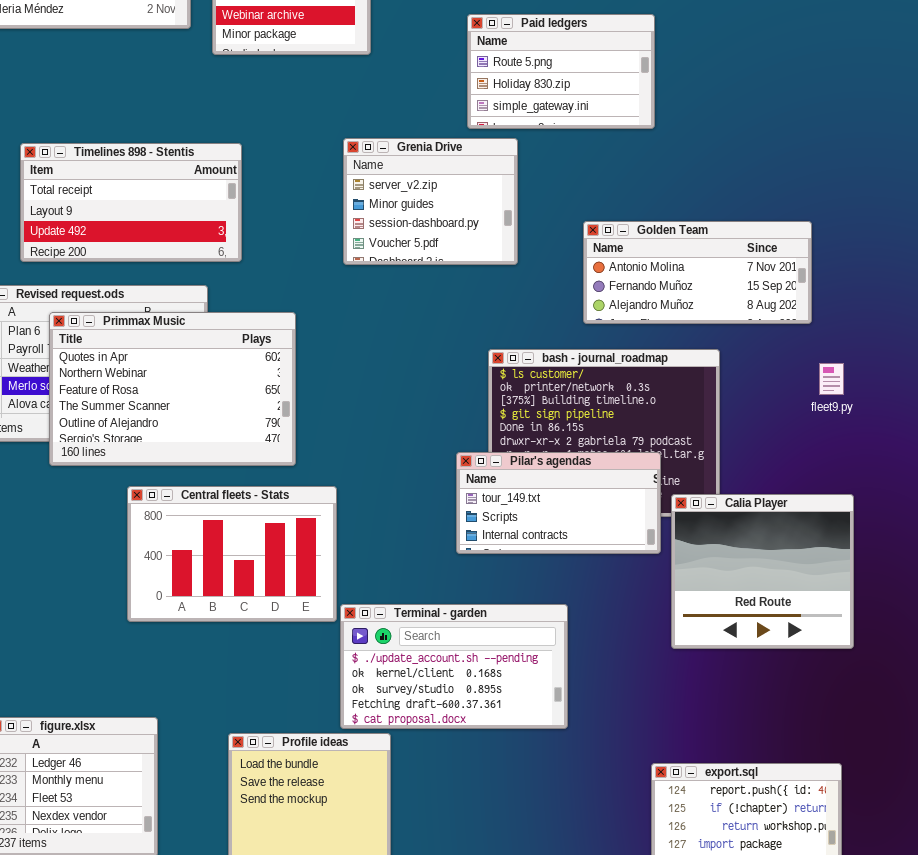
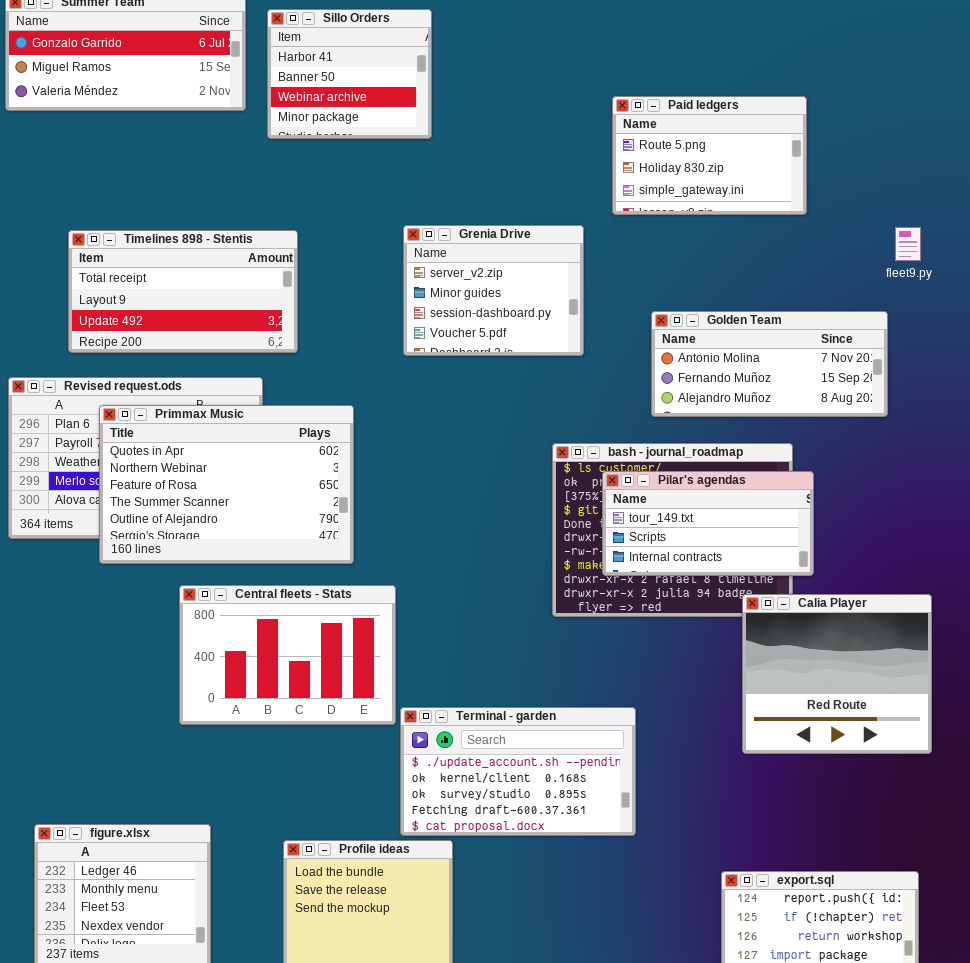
Paid ledgers: [467,14,655,129] -> [612,96,807,215], moved
fleet9.py: [819,363,844,395] -> [895,227,921,261], moved
Pilar's agendas: [456,452,661,554] -> [602,471,814,576], moved

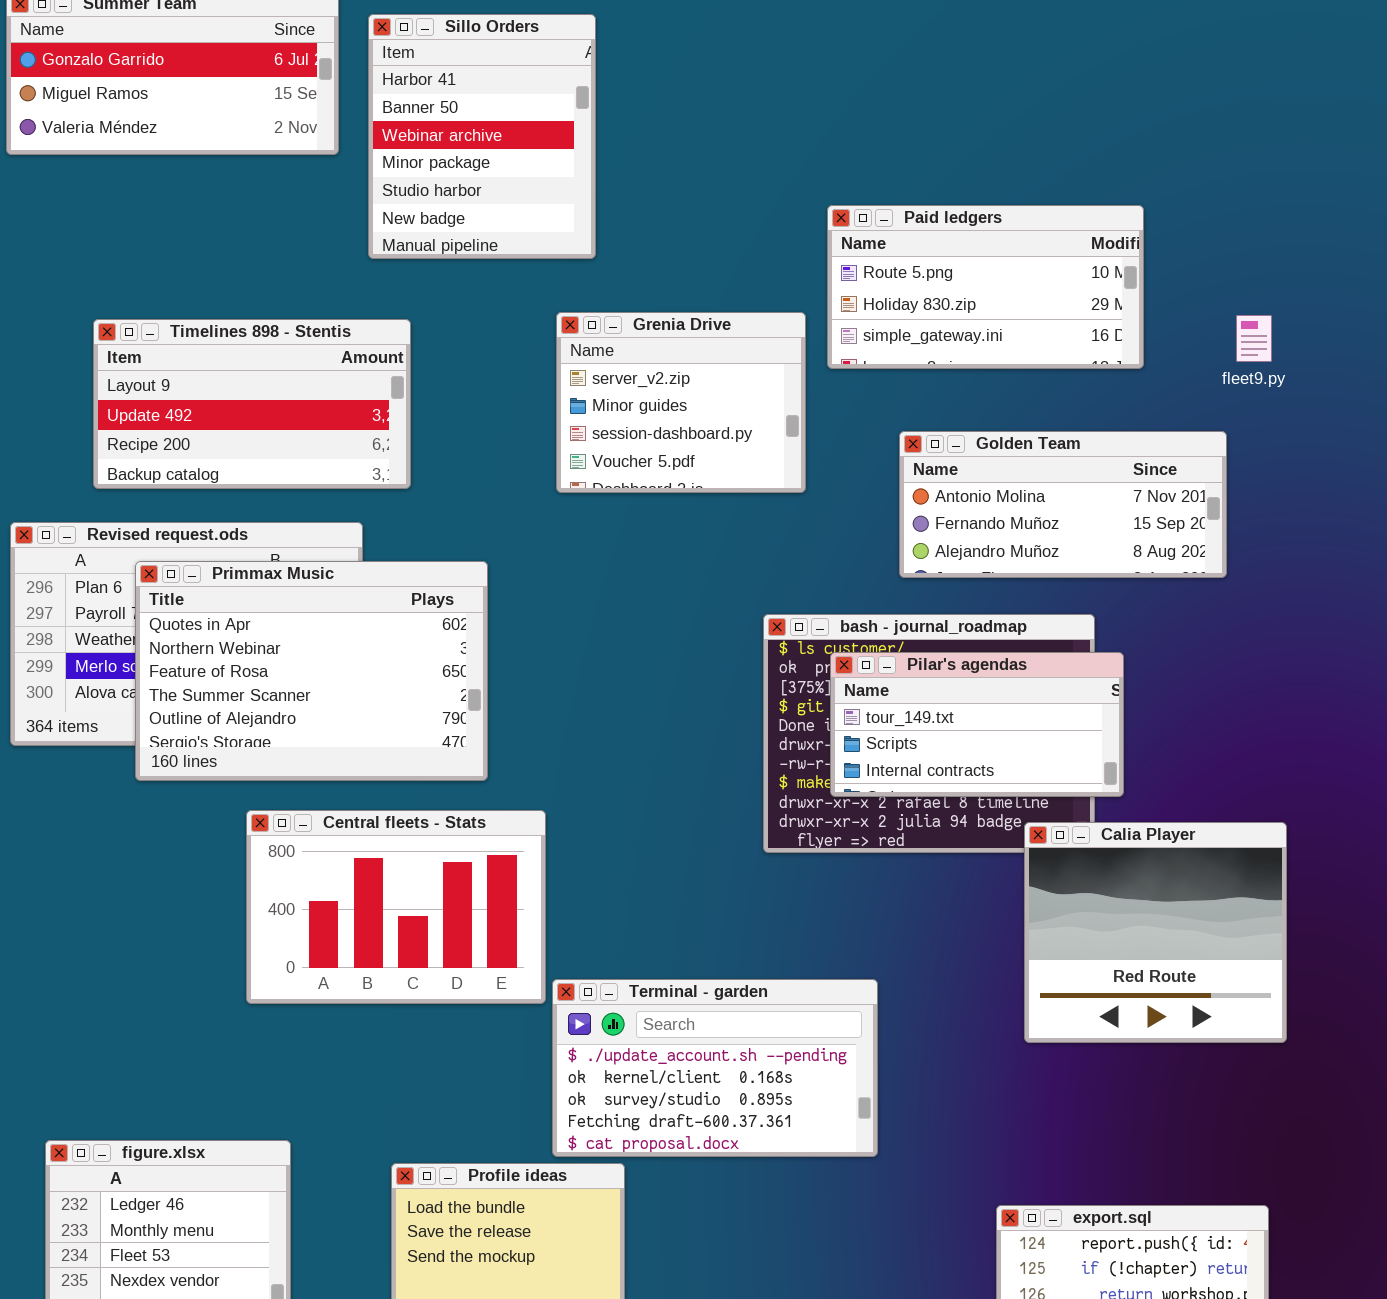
Sillo Orders: [267,9,432,139] -> [368,14,596,259], resized
Paid ledgers: [612,96,807,215] -> [827,205,1144,369], moved, resized
Timelines 898 - Stentis: [68,230,298,353] -> [93,319,411,489], scrolled down 1 row

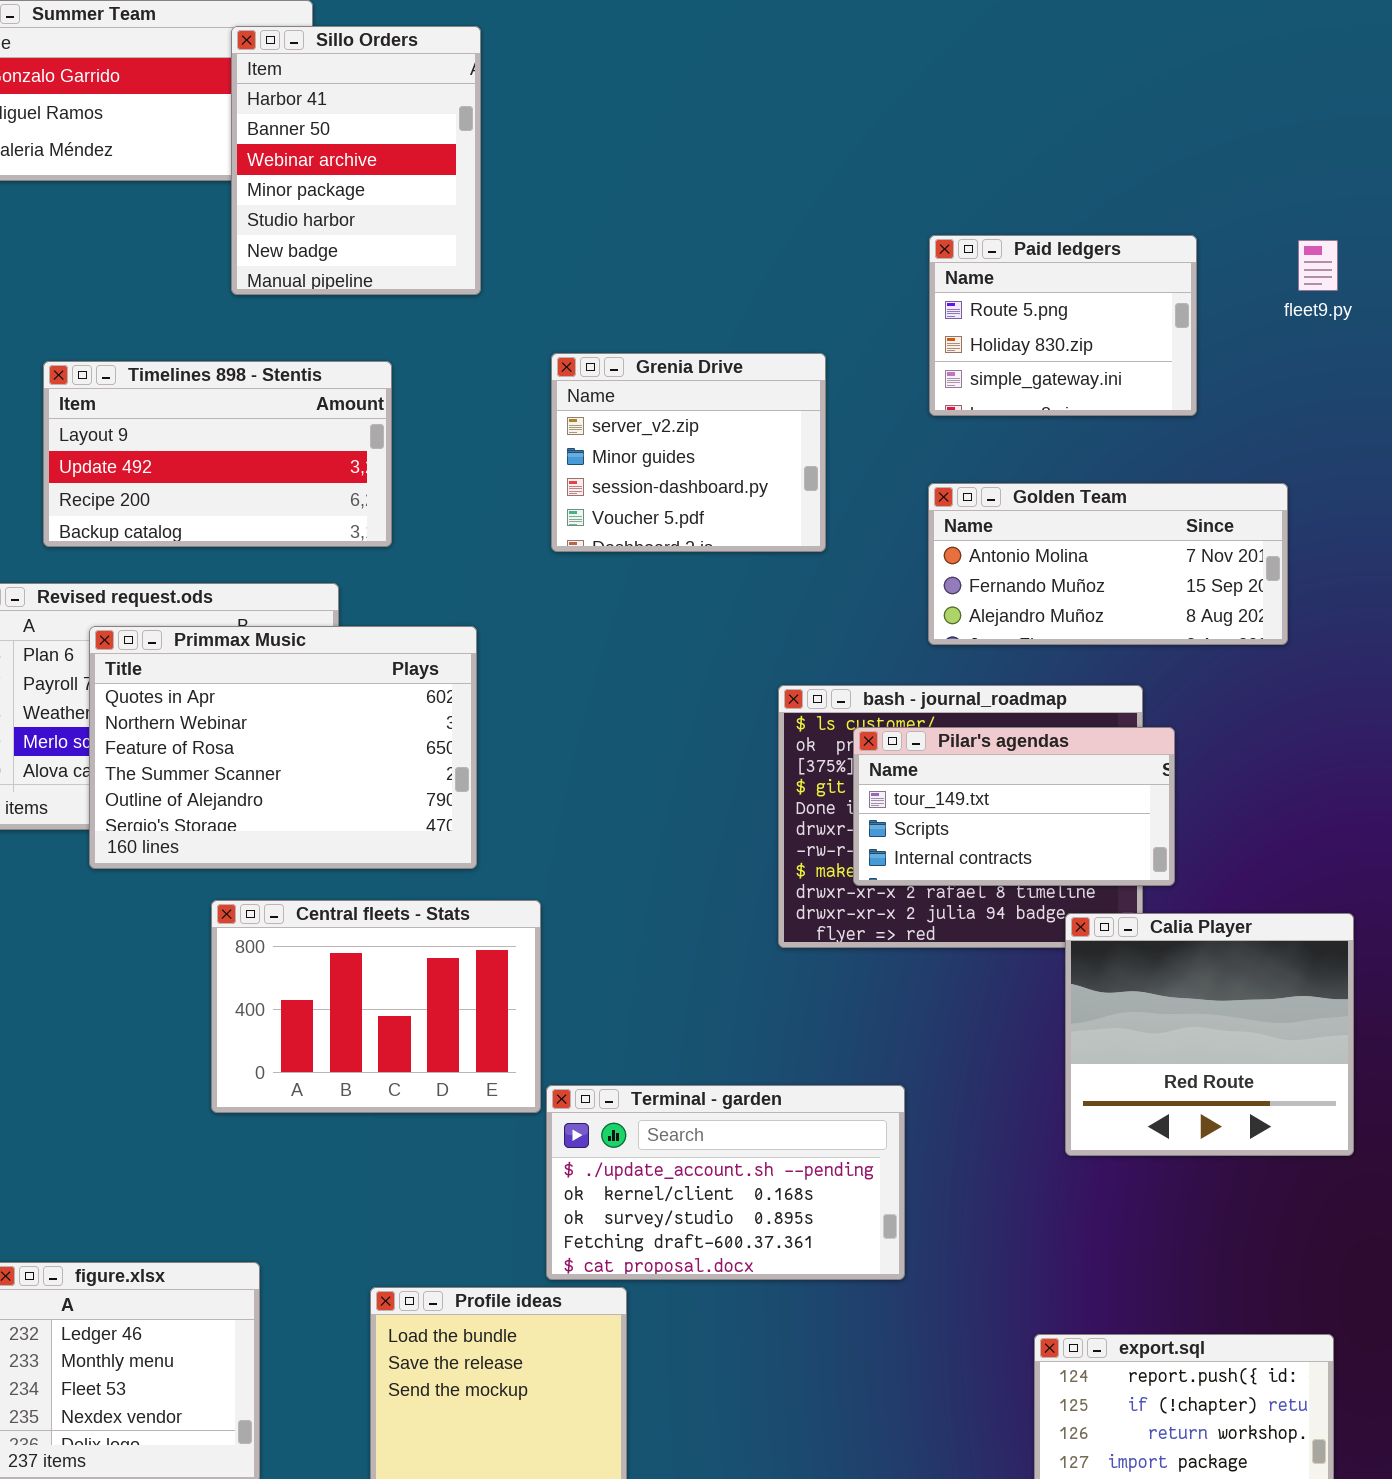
Sillo Orders: [368,14,596,259] -> [231,26,481,295], moved
Paid ledgers: [827,205,1144,369] -> [929,235,1197,416], resized
fleet9.py: [1236,315,1272,362] -> [1298,240,1338,291], moved

